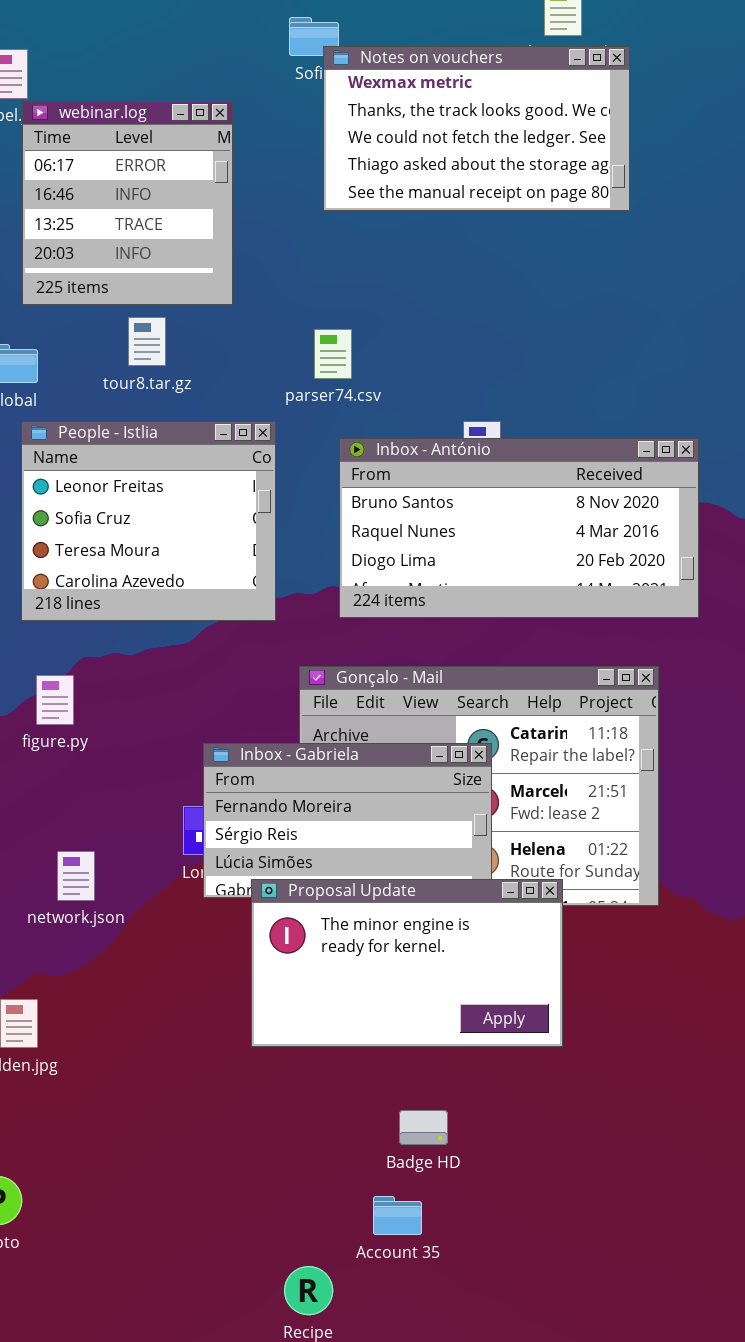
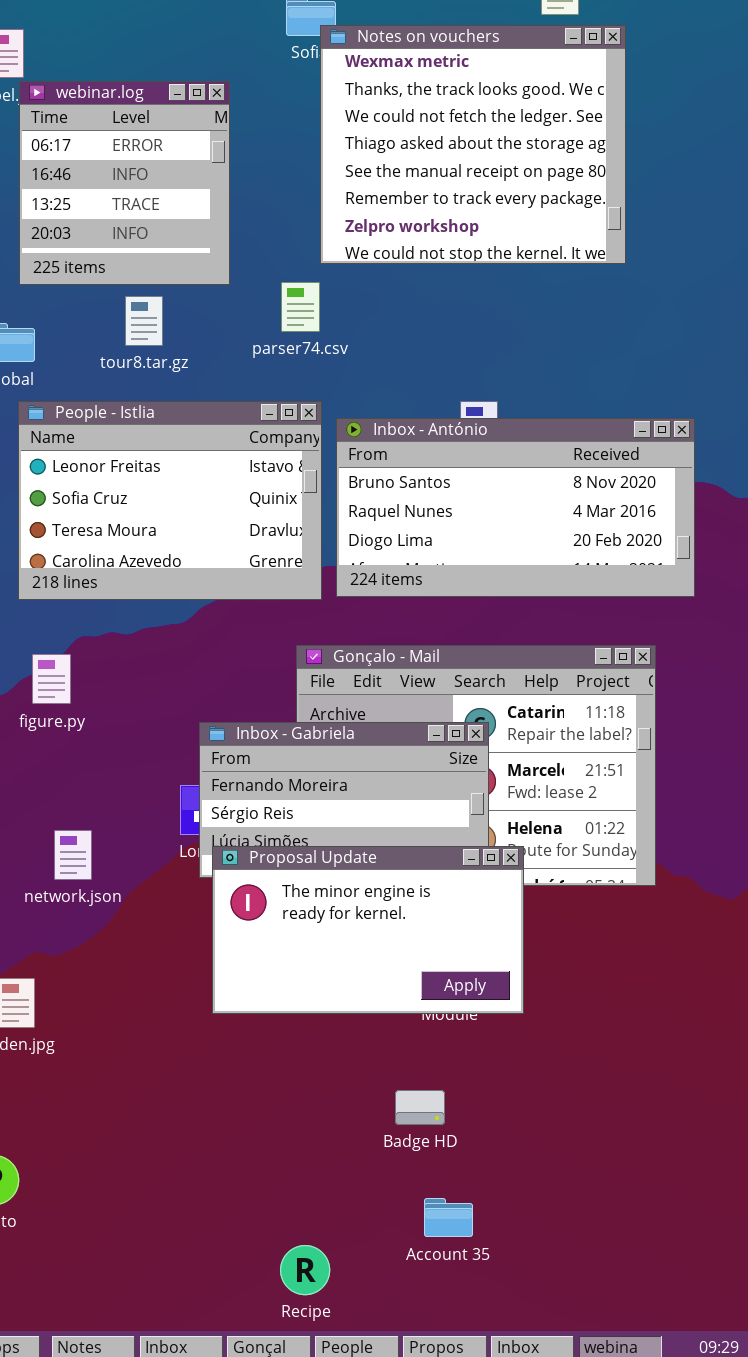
Notes on vouchers: [323,46,630,211] -> [320,25,626,264], resized
parser74.csv: [314,329,352,379] -> [281,282,320,332], moved
People - Istlia: [21,421,276,621] -> [18,401,322,600], resized
Proposal Update: [251,879,563,1047] -> [212,846,524,1014], moved
Account 35: [373,1196,422,1235] -> [424,1198,473,1237], moved

